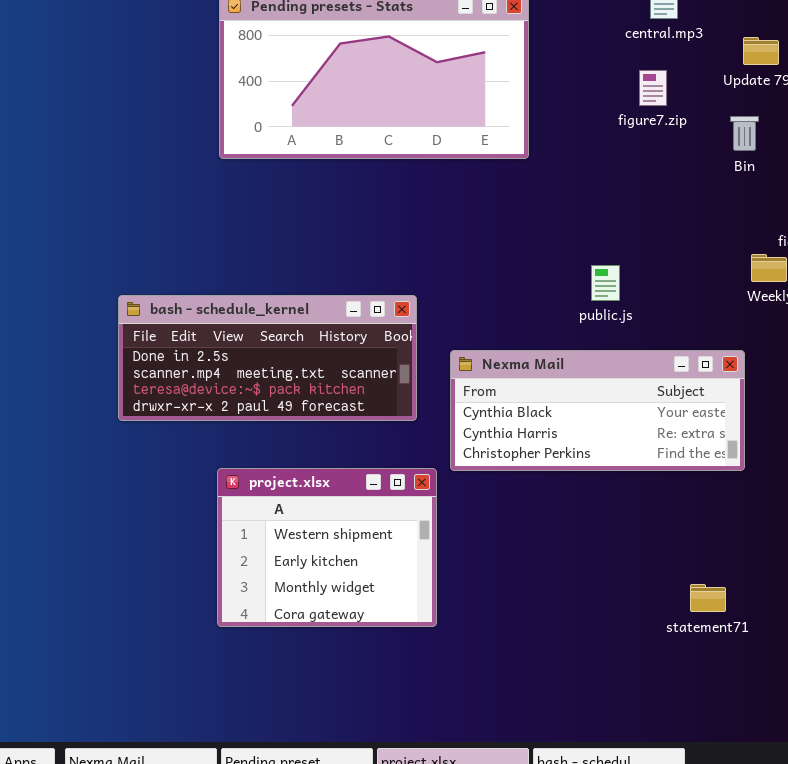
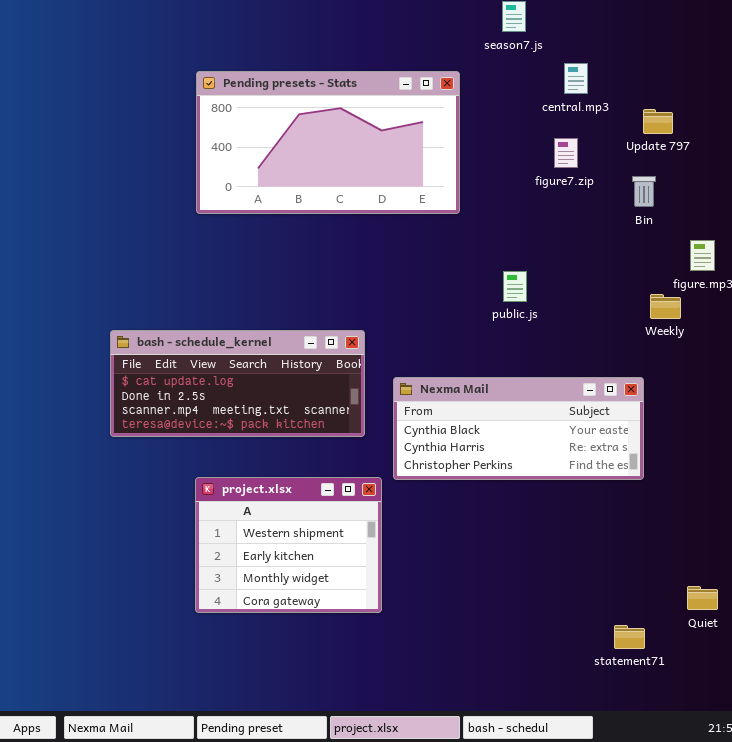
public.js: [591,265,620,301] -> [503,271,527,302], moved
bash - schedule_kernel: [118,295,417,421] -> [110,330,365,437], scrolled up 1 row
statement71: [690,584,726,612] -> [614,625,645,649], moved

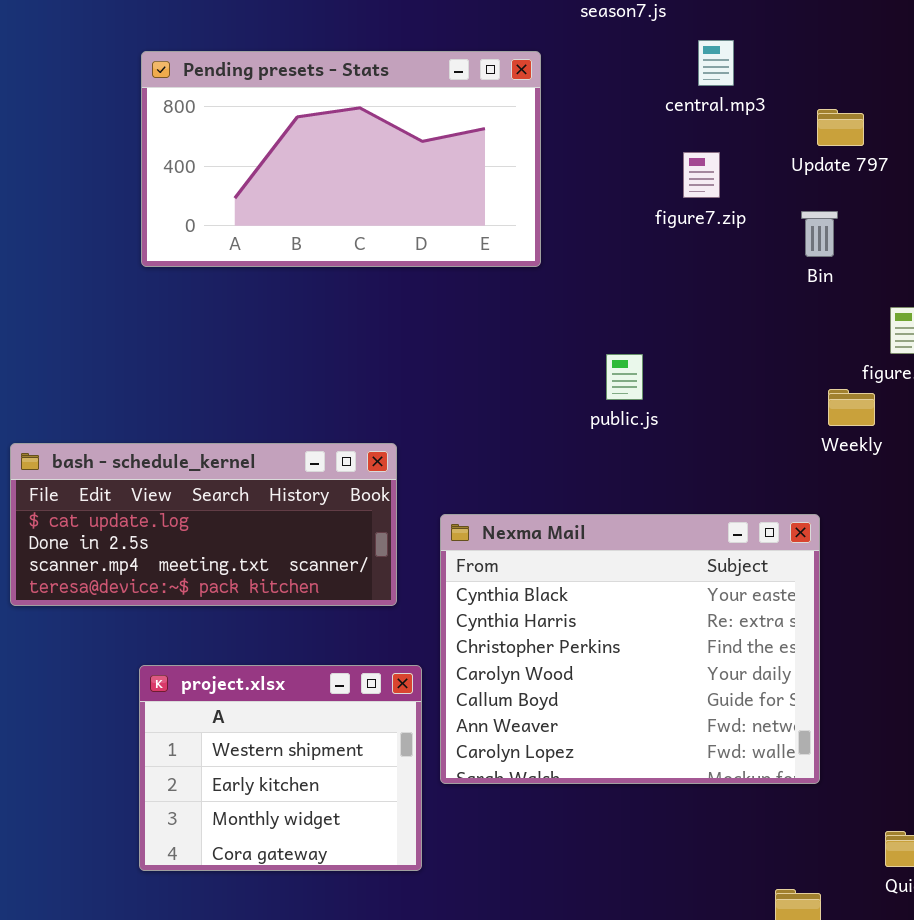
Nexma Mail: [393,377,644,480] -> [440,514,820,784], resized

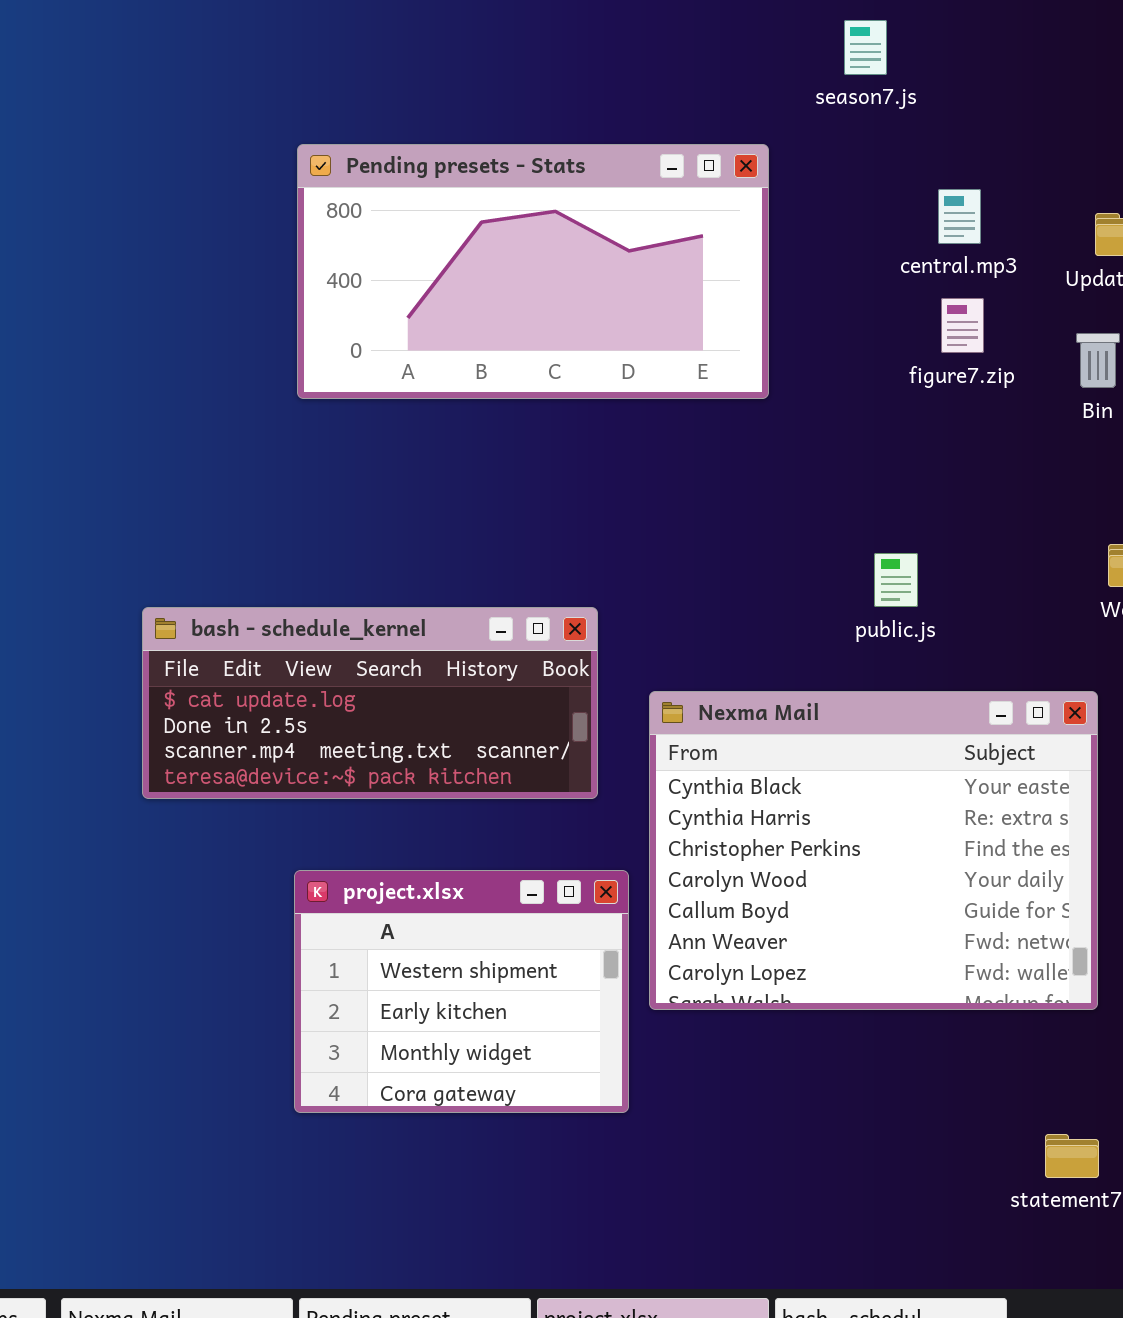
central.mp3: [698,40,734,86] -> [938,189,981,244], moved
figure7.zip: [683,152,720,198] -> [941,298,984,353], moved
public.js: [606,354,643,400] -> [874,553,918,607], moved

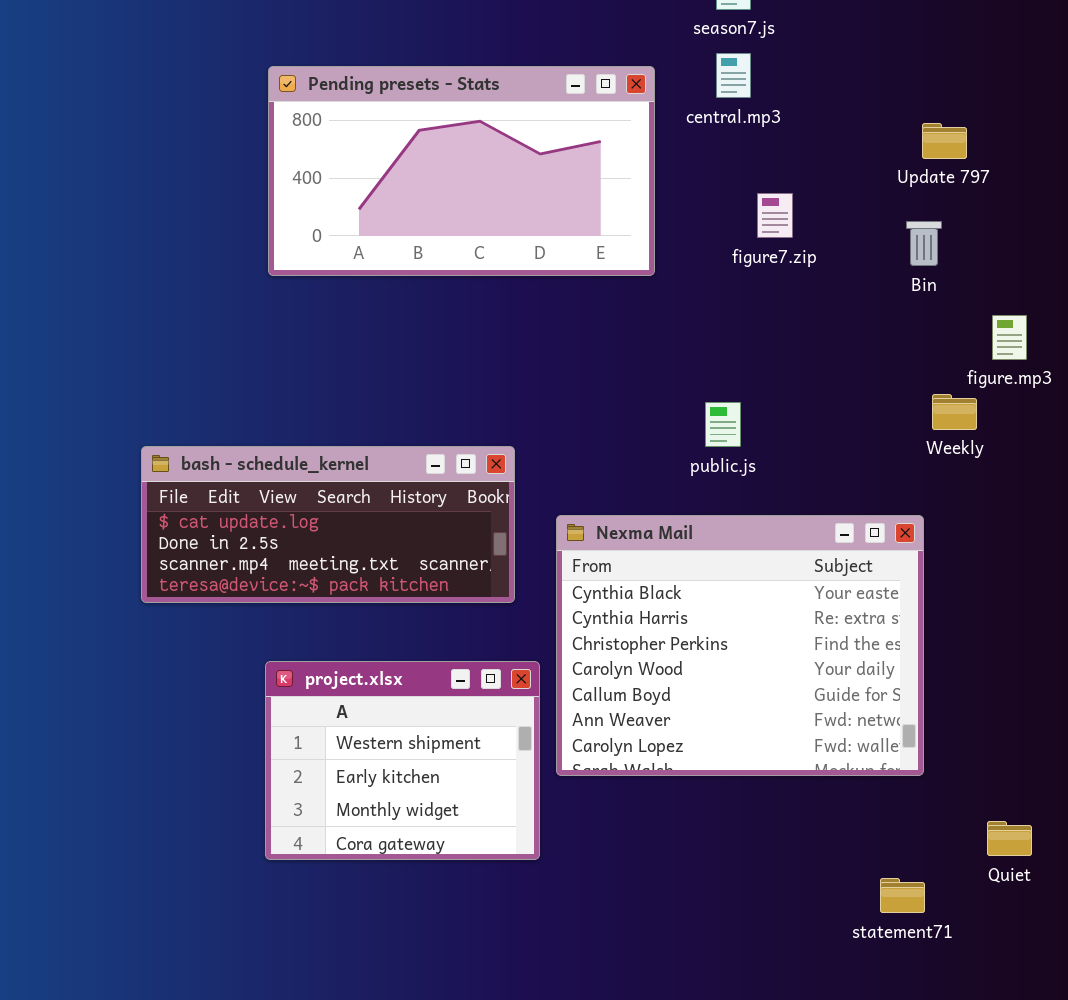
central.mp3: [938,189,981,244] -> [716,53,751,98], moved
figure7.zip: [941,298,984,353] -> [757,193,793,238], moved
public.js: [874,553,918,607] -> [705,402,741,447], moved

